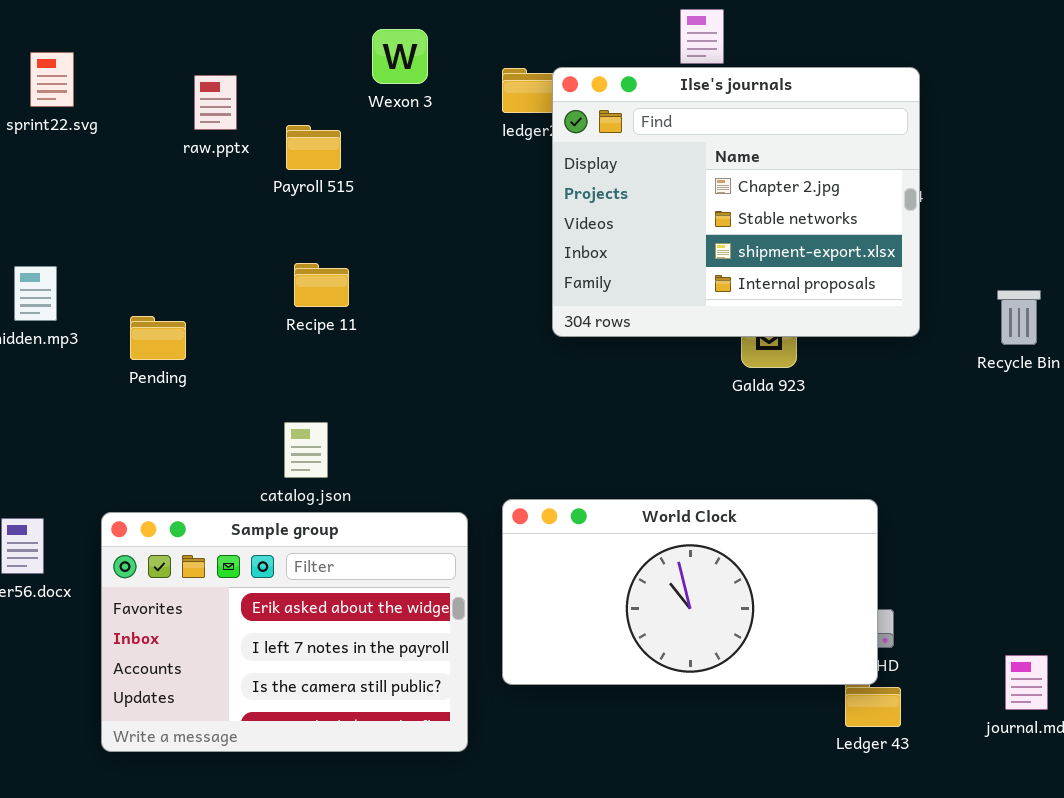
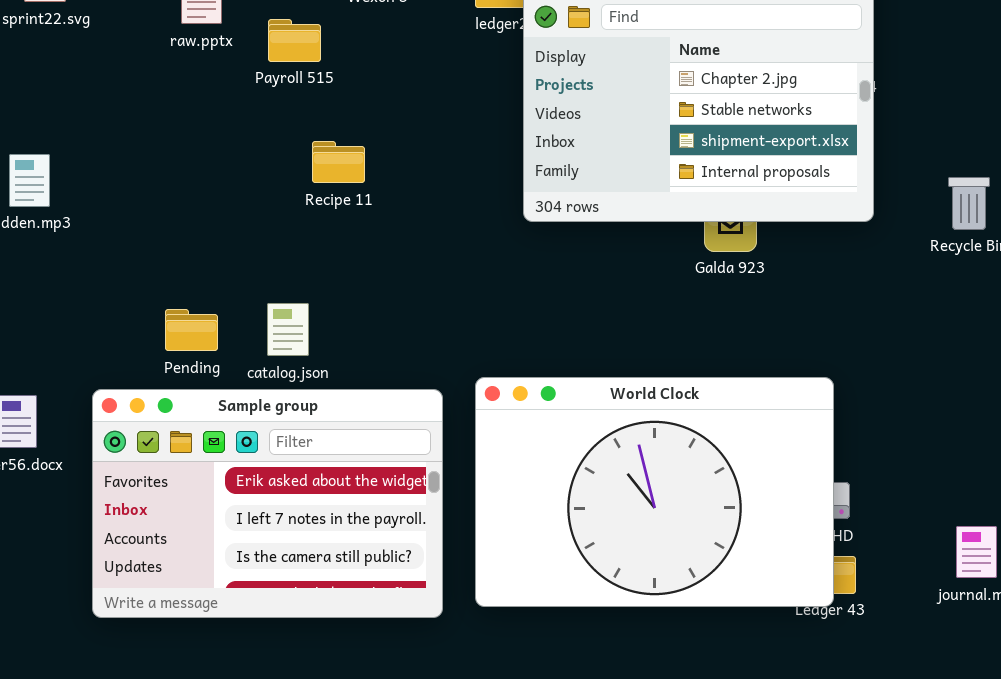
Recipe 11: [294,263,349,307] -> [312,141,365,183], moved
Pending: [130,316,186,360] -> [165,309,218,351], moved
World Clock: [502,499,878,685] -> [475,377,834,607], resized

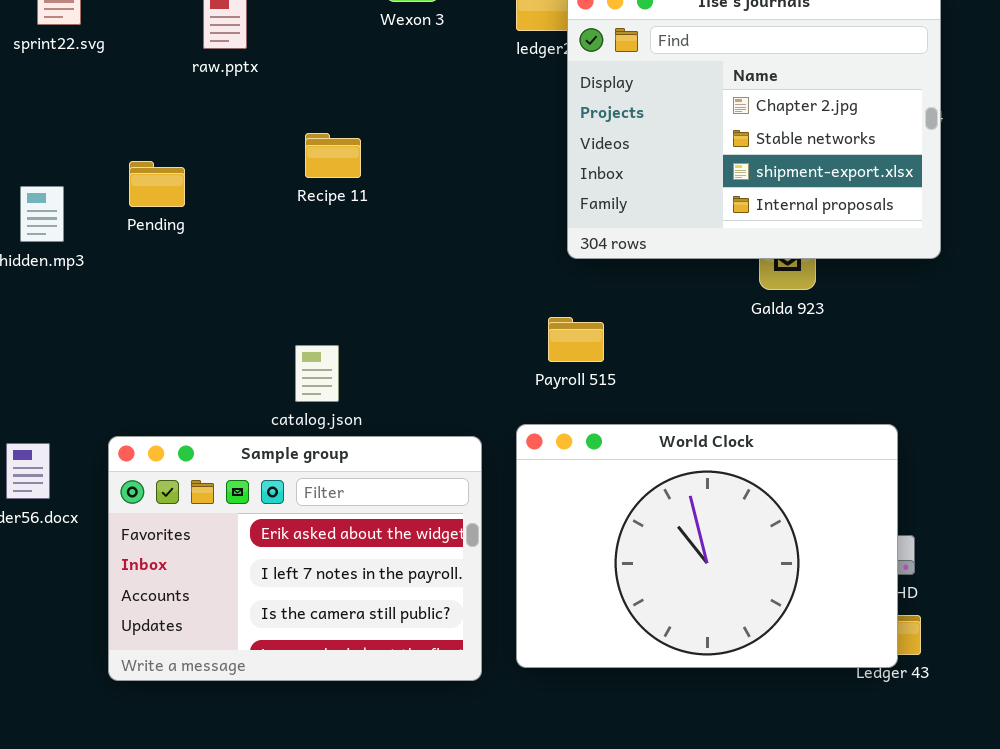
Payroll 515: [268,19,321,62] -> [548,317,604,362], moved
Recipe 11: [312,141,365,183] -> [305,133,361,178], moved
Pending: [165,309,218,351] -> [129,161,185,207], moved

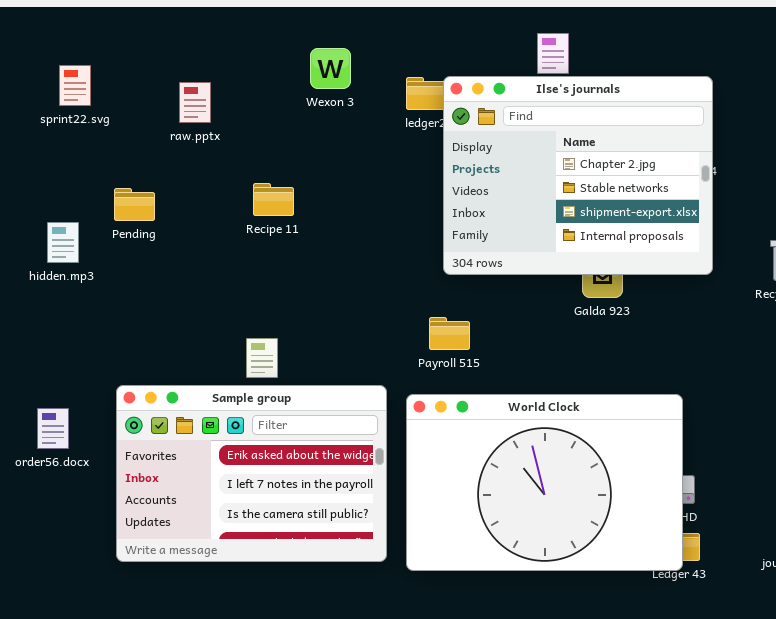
Pending: [129,161,185,207] -> [114,188,155,221], moved
Sample group: [108,436,482,681] -> [116,385,387,562], moved

